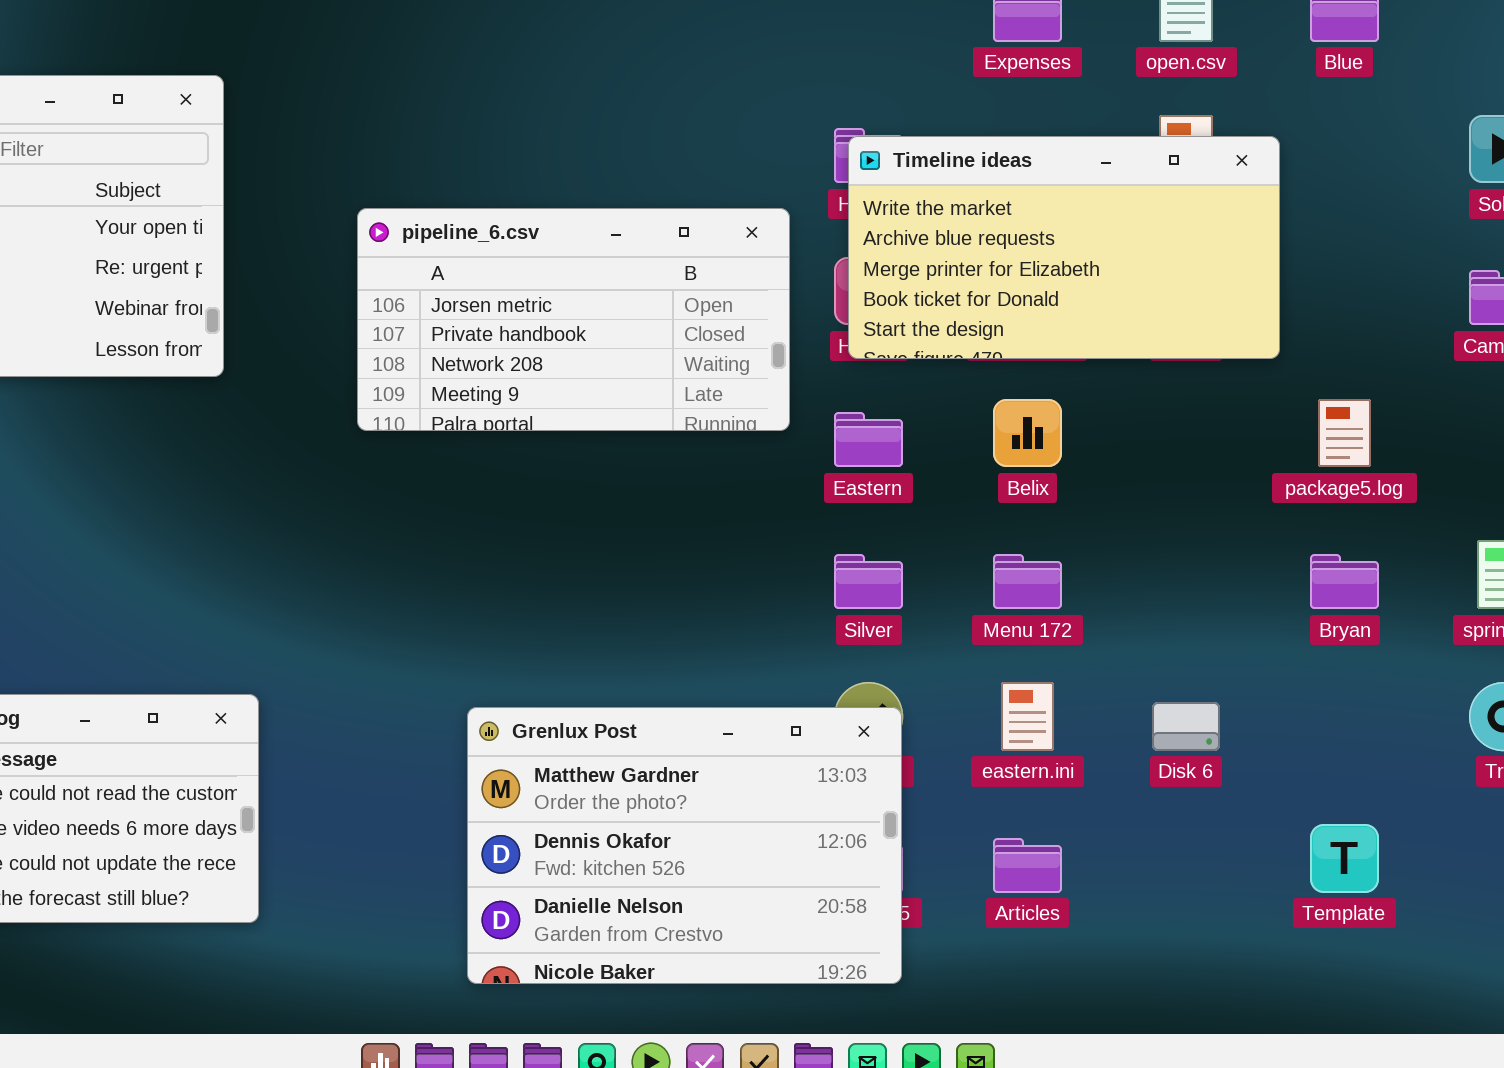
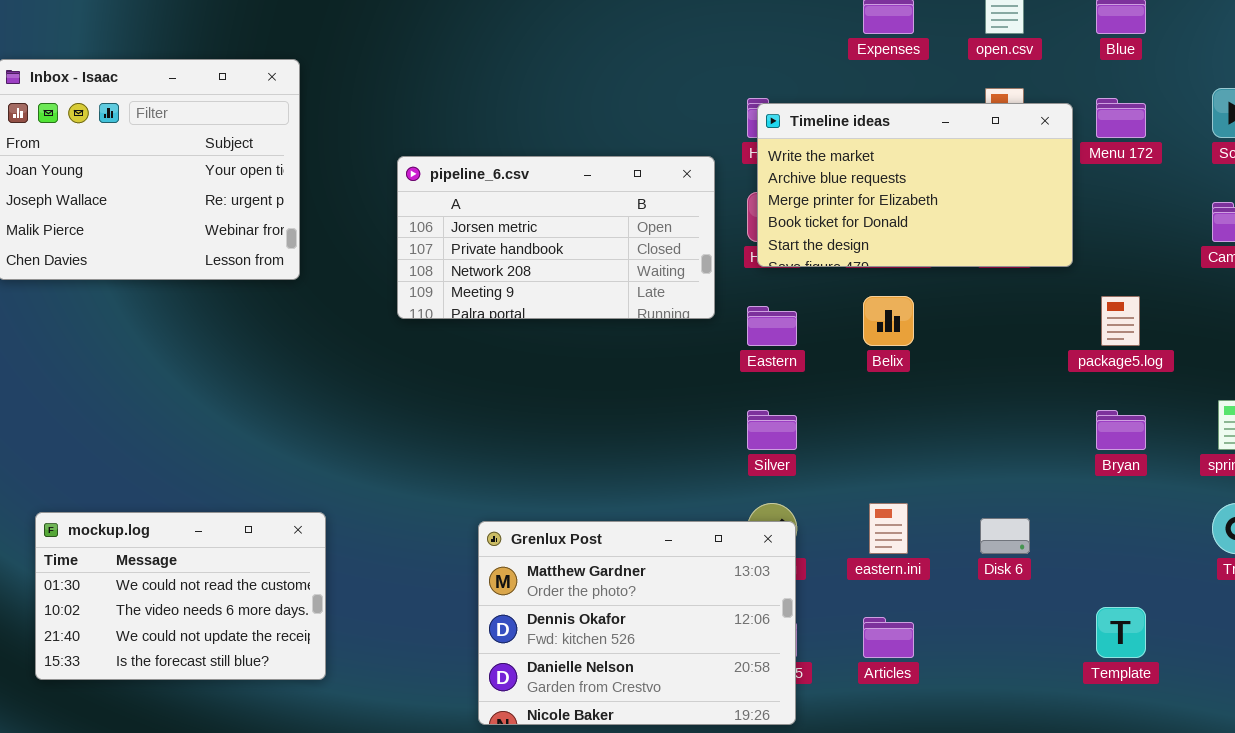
Menu 172: [993,554,1062,609] -> [1096,98,1146,138], moved

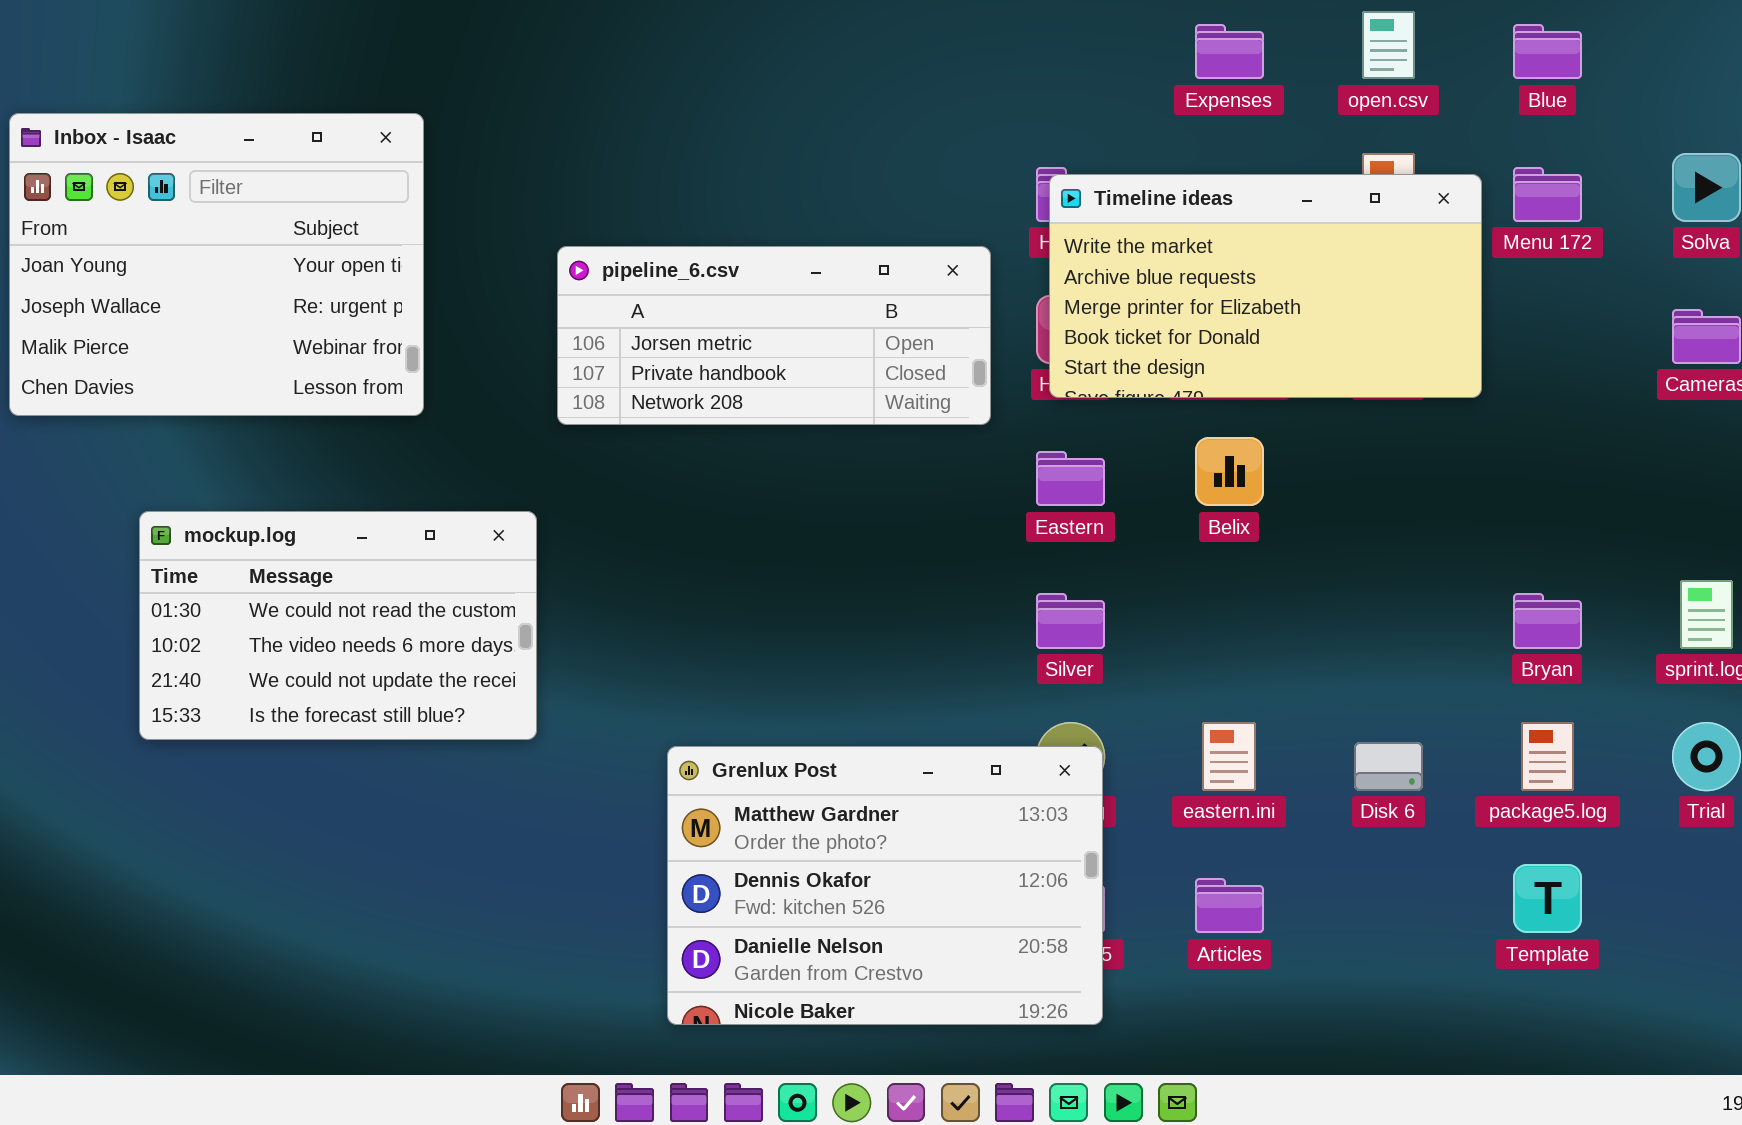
pipeline_6.csv: [397,156,715,319] -> [557,246,991,425], resized
package5.log: [1101,296,1140,346] -> [1521,722,1574,791], moved
mockup.log: [35,512,326,680] -> [139,511,537,740], moved

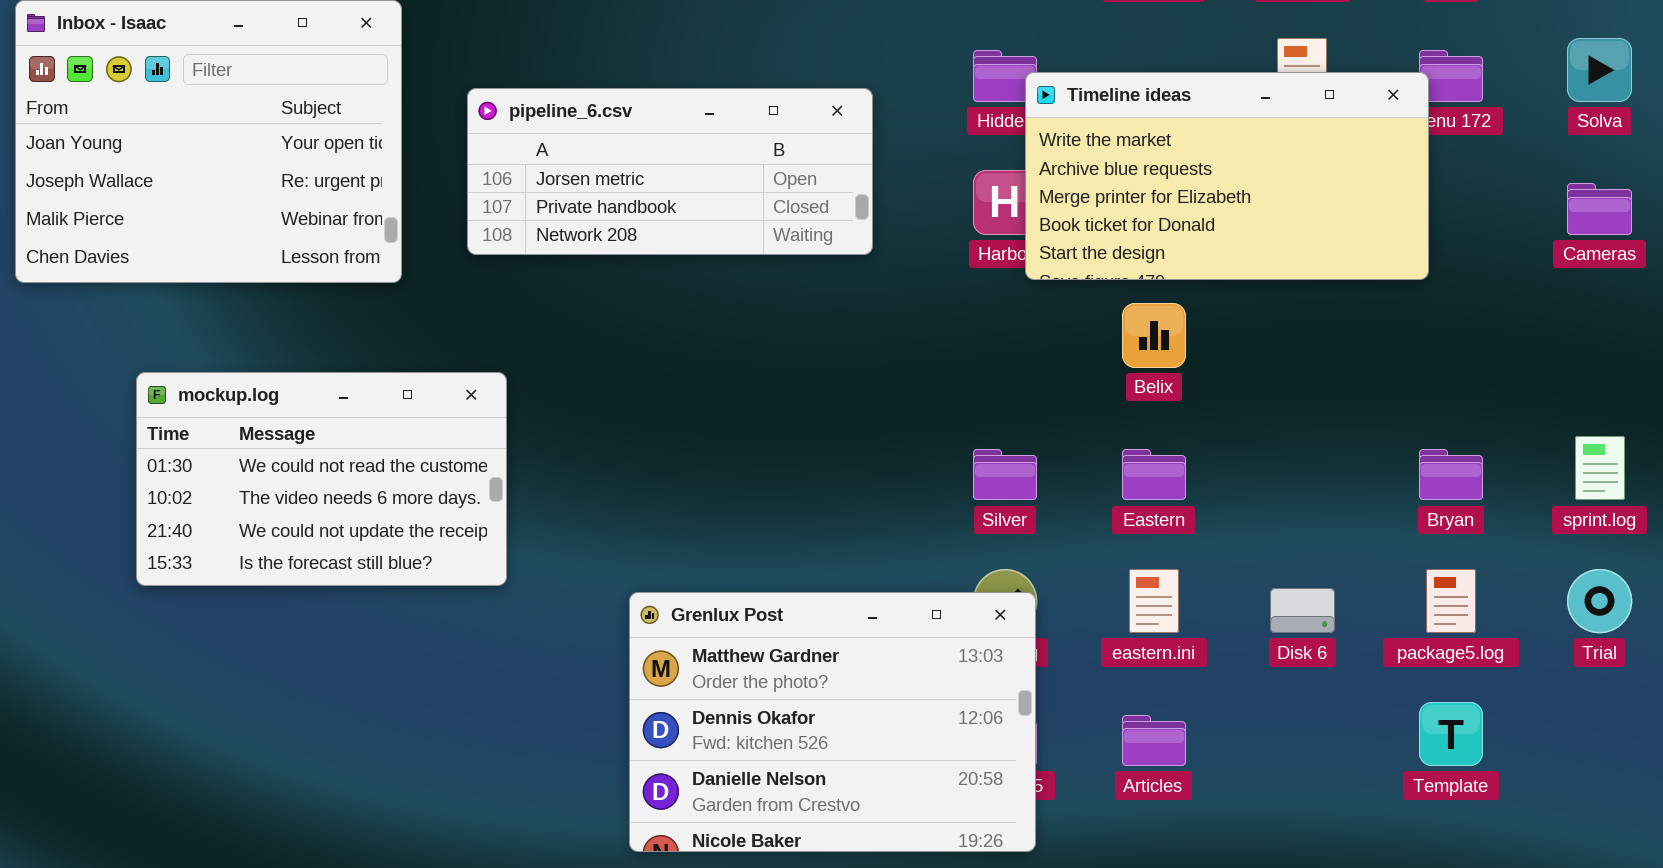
Timeline ideas: [1049,174,1482,398] -> [1025,72,1429,280], moved
pipeline_6.csv: [557,246,991,425] -> [467,88,873,255], moved
Eastern: [1036,451,1105,506] -> [1122,449,1186,500], moved

